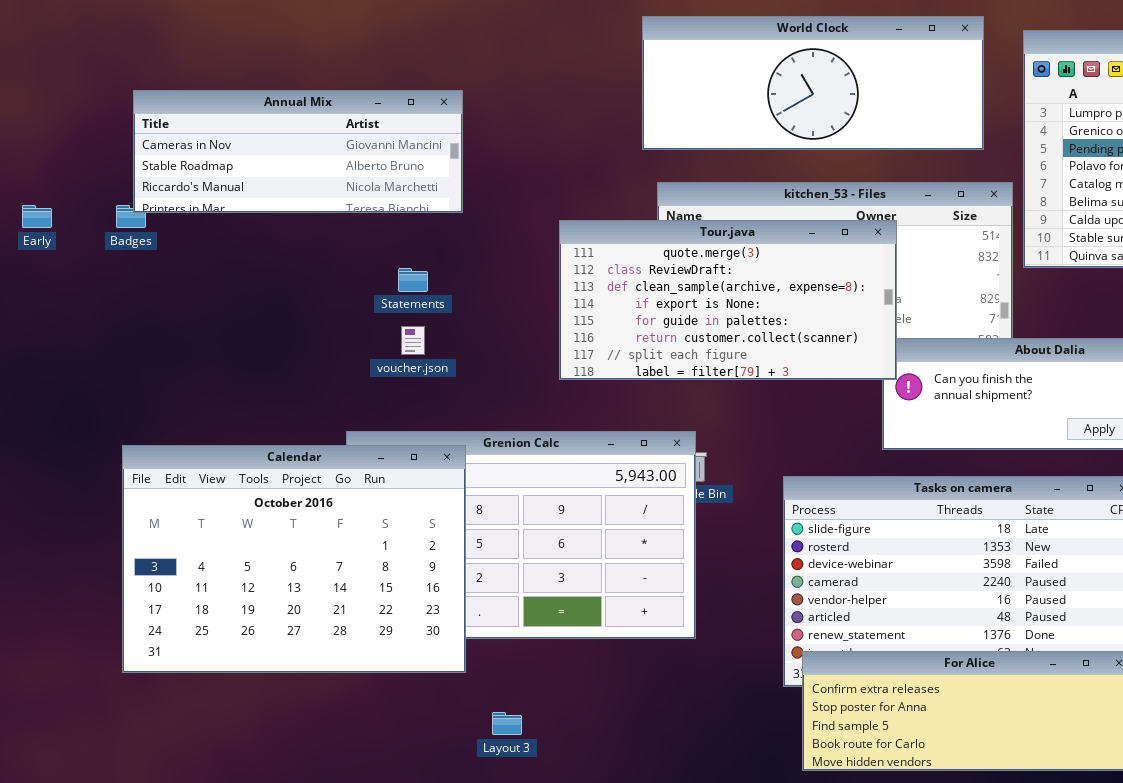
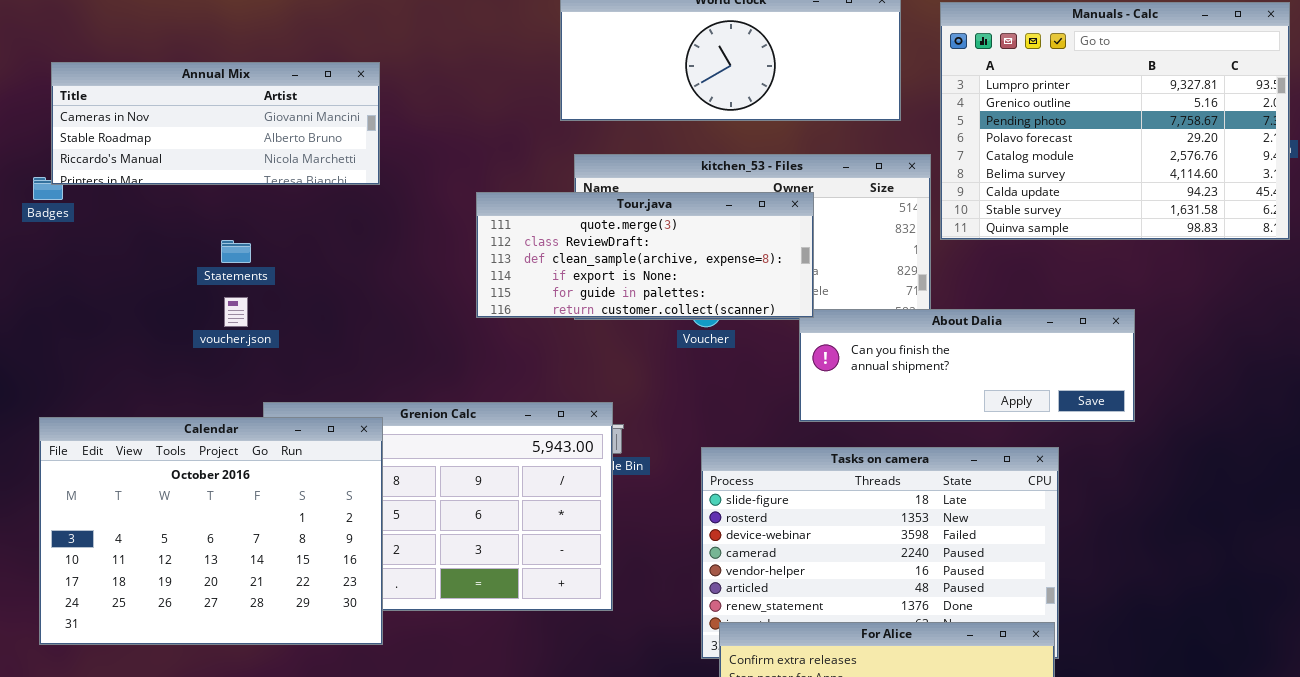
Tour.java: [559,220,897,380] -> [476,192,814,318], resized
Statements: [398,268,428,292] -> [221,240,251,263], moved
voucher.json: [401,326,425,355] -> [224,297,248,327], moved

